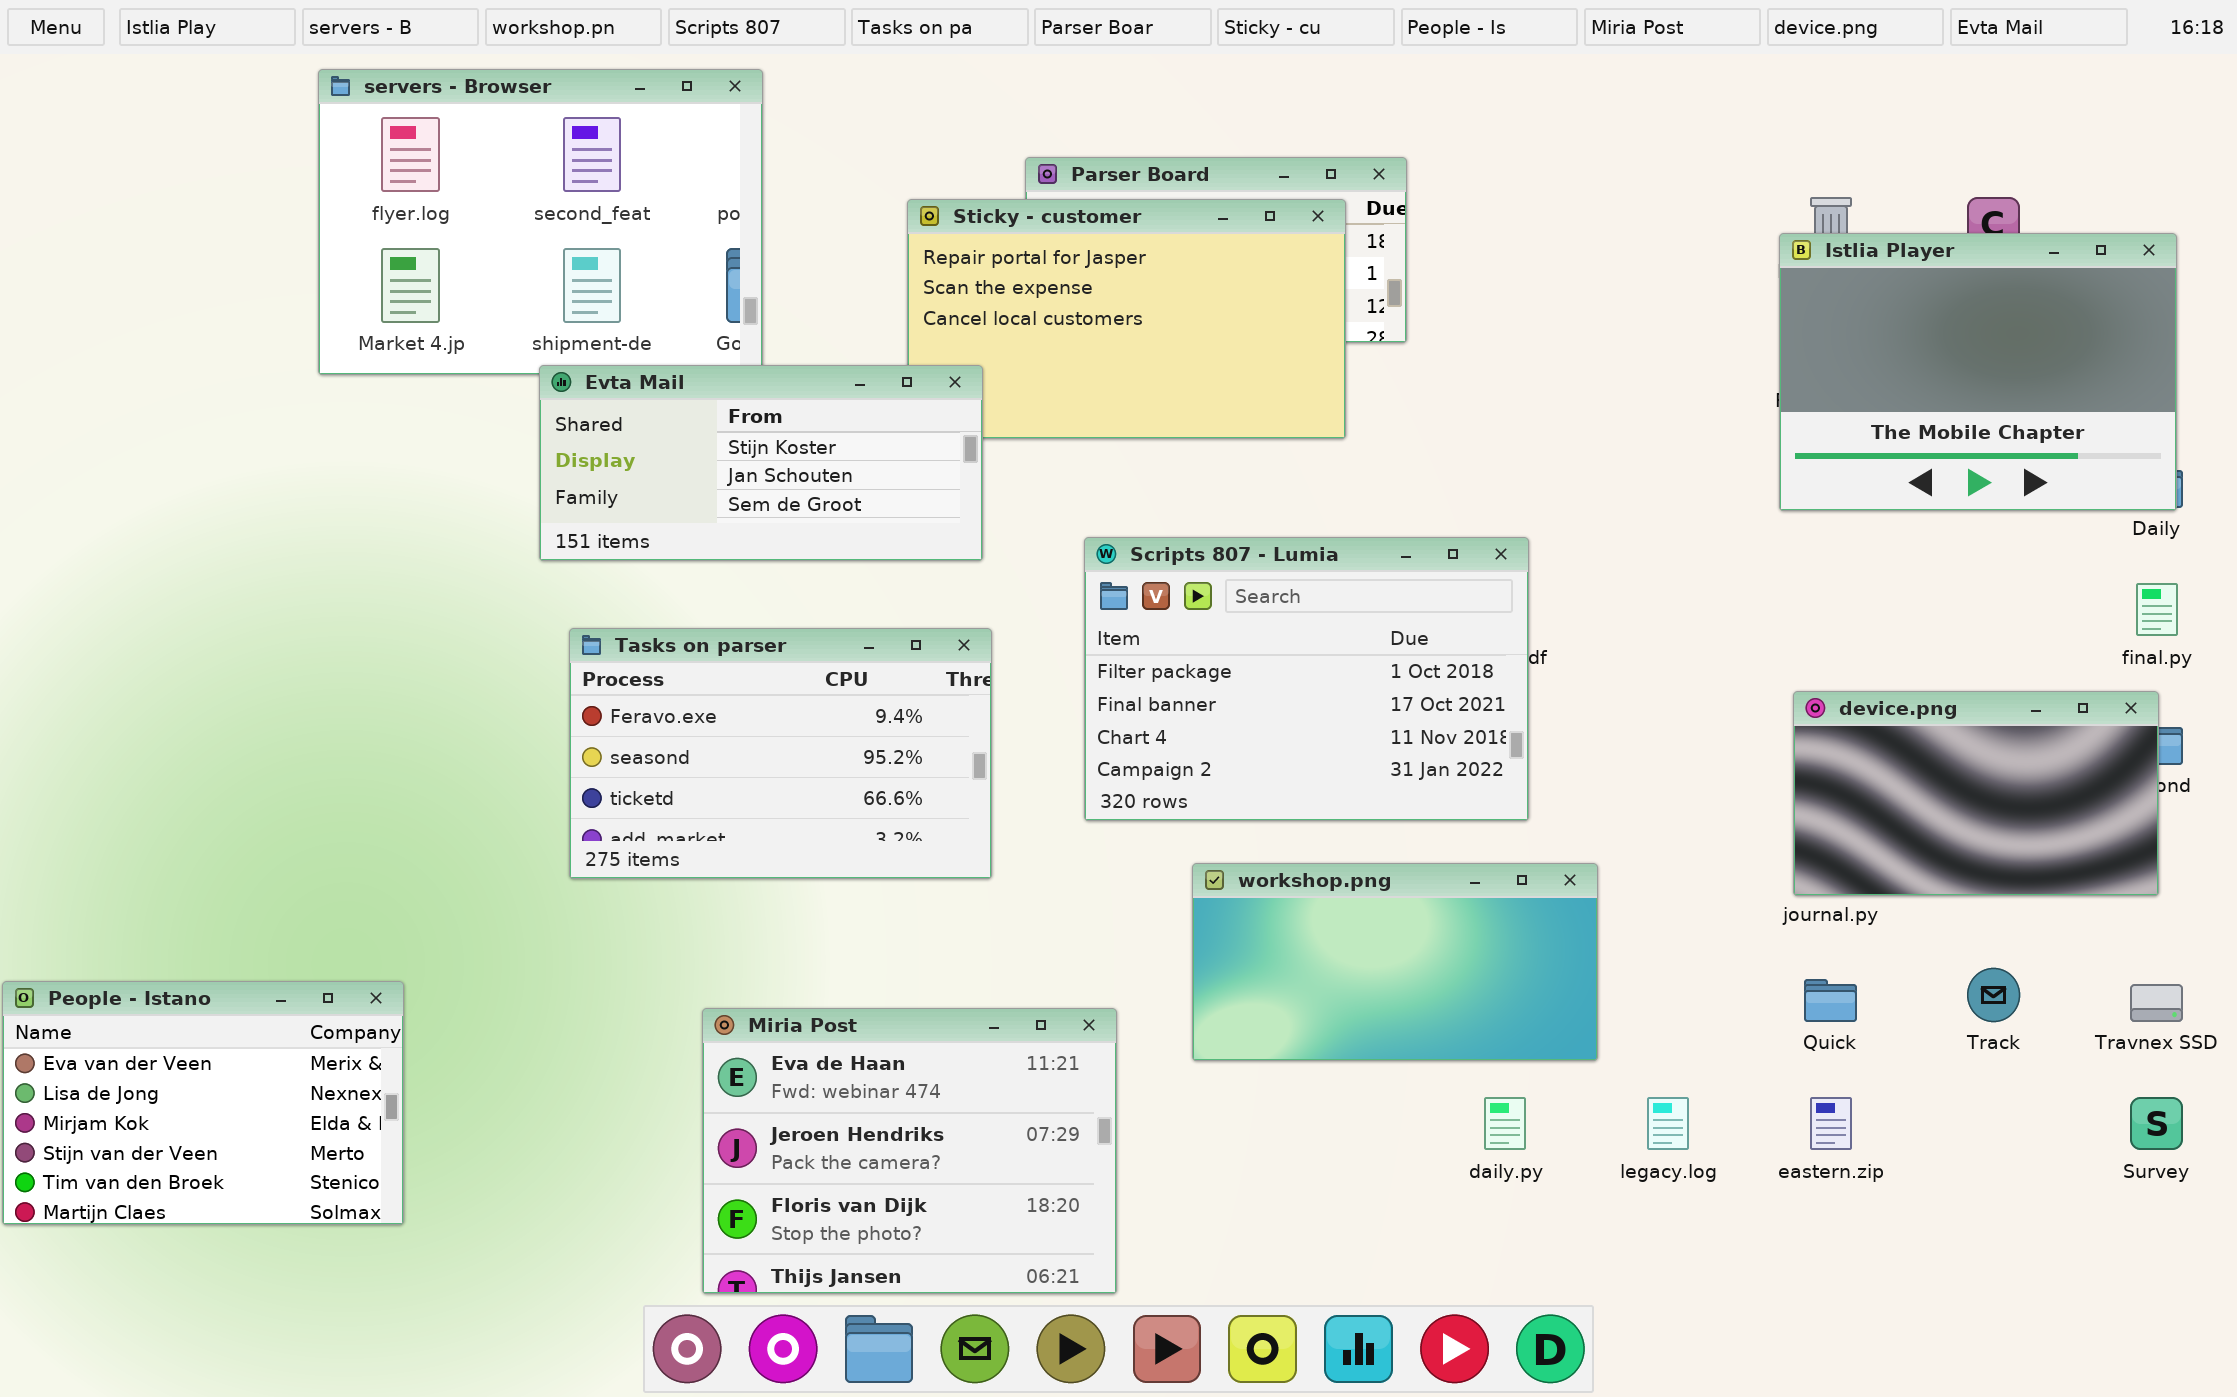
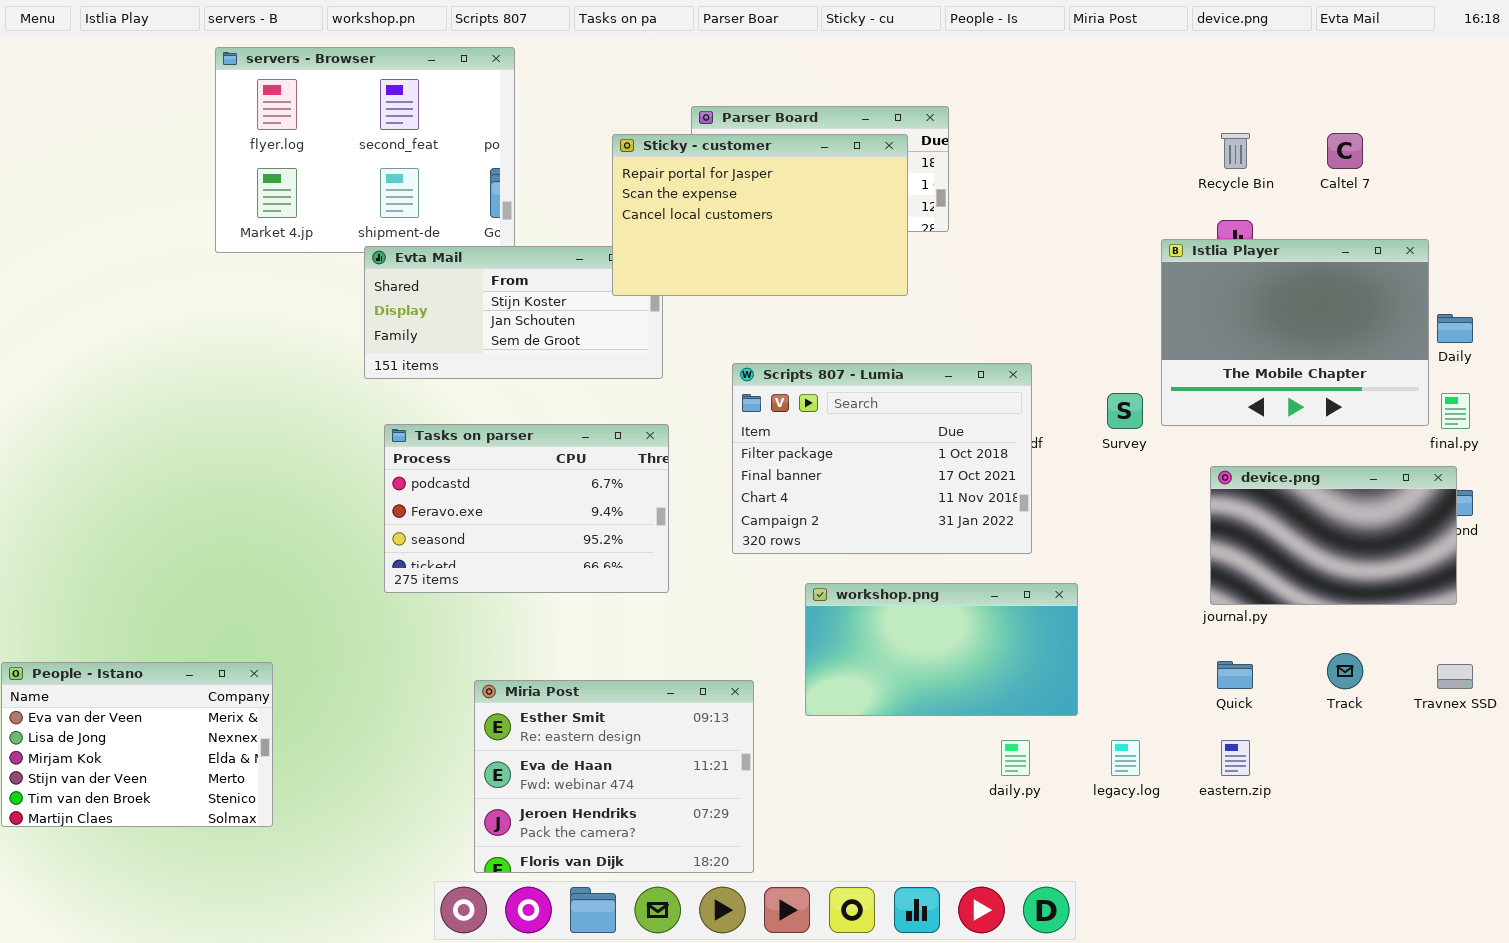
Sticky - customer: [907,199,1346,439] -> [612,134,908,296], raised
Istlia Player: [1779,233,2177,511] -> [1161,239,1429,426], moved
Tasks on parser: [569,628,992,879] -> [384,424,669,593], scrolled up 1 row
Miria Post: [702,1008,1117,1294] -> [474,680,754,873], scrolled up 1 row
Survey: [2130,1097,2183,1150] -> [1107,393,1143,429], moved

